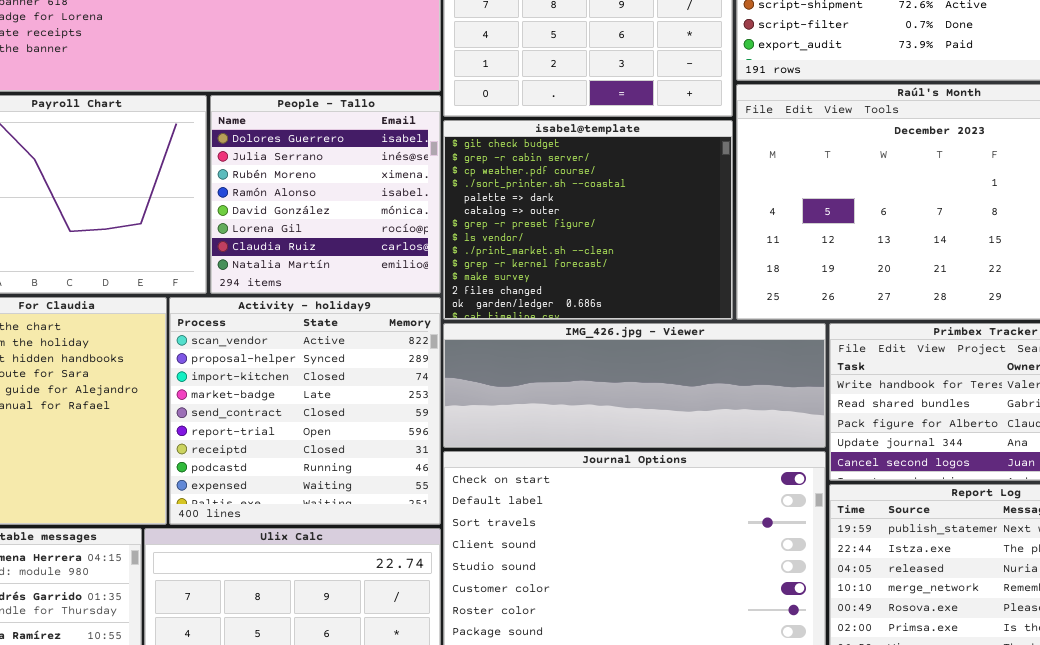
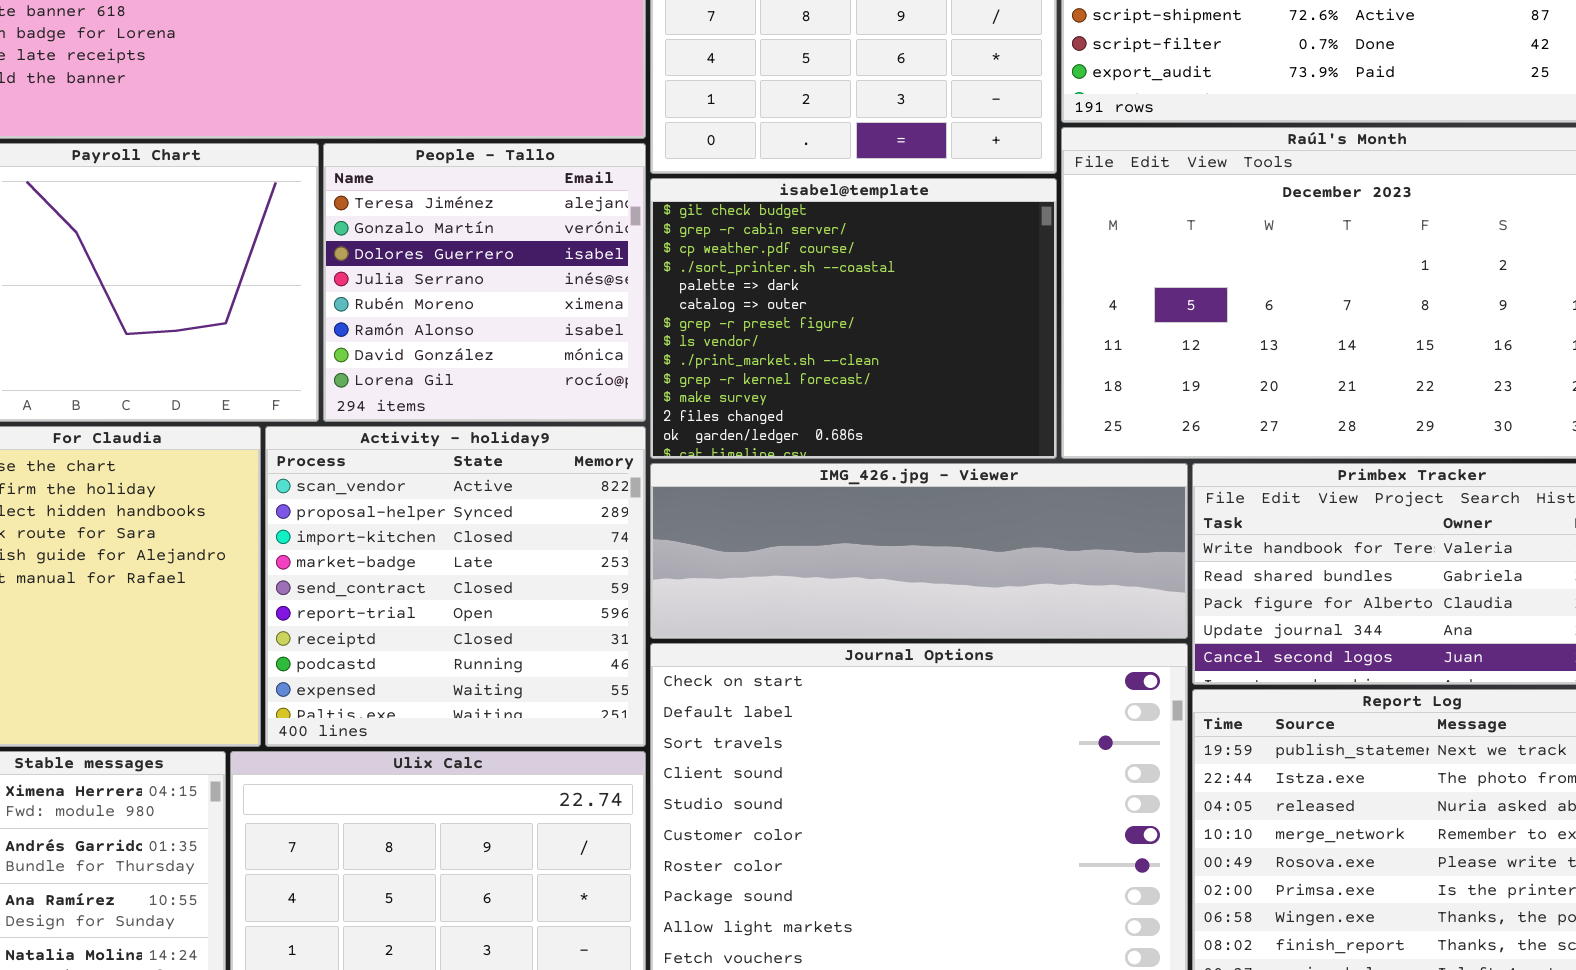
People - Tallo: [210,95,441,294] -> [323,143,646,422], scrolled up 2 rows

